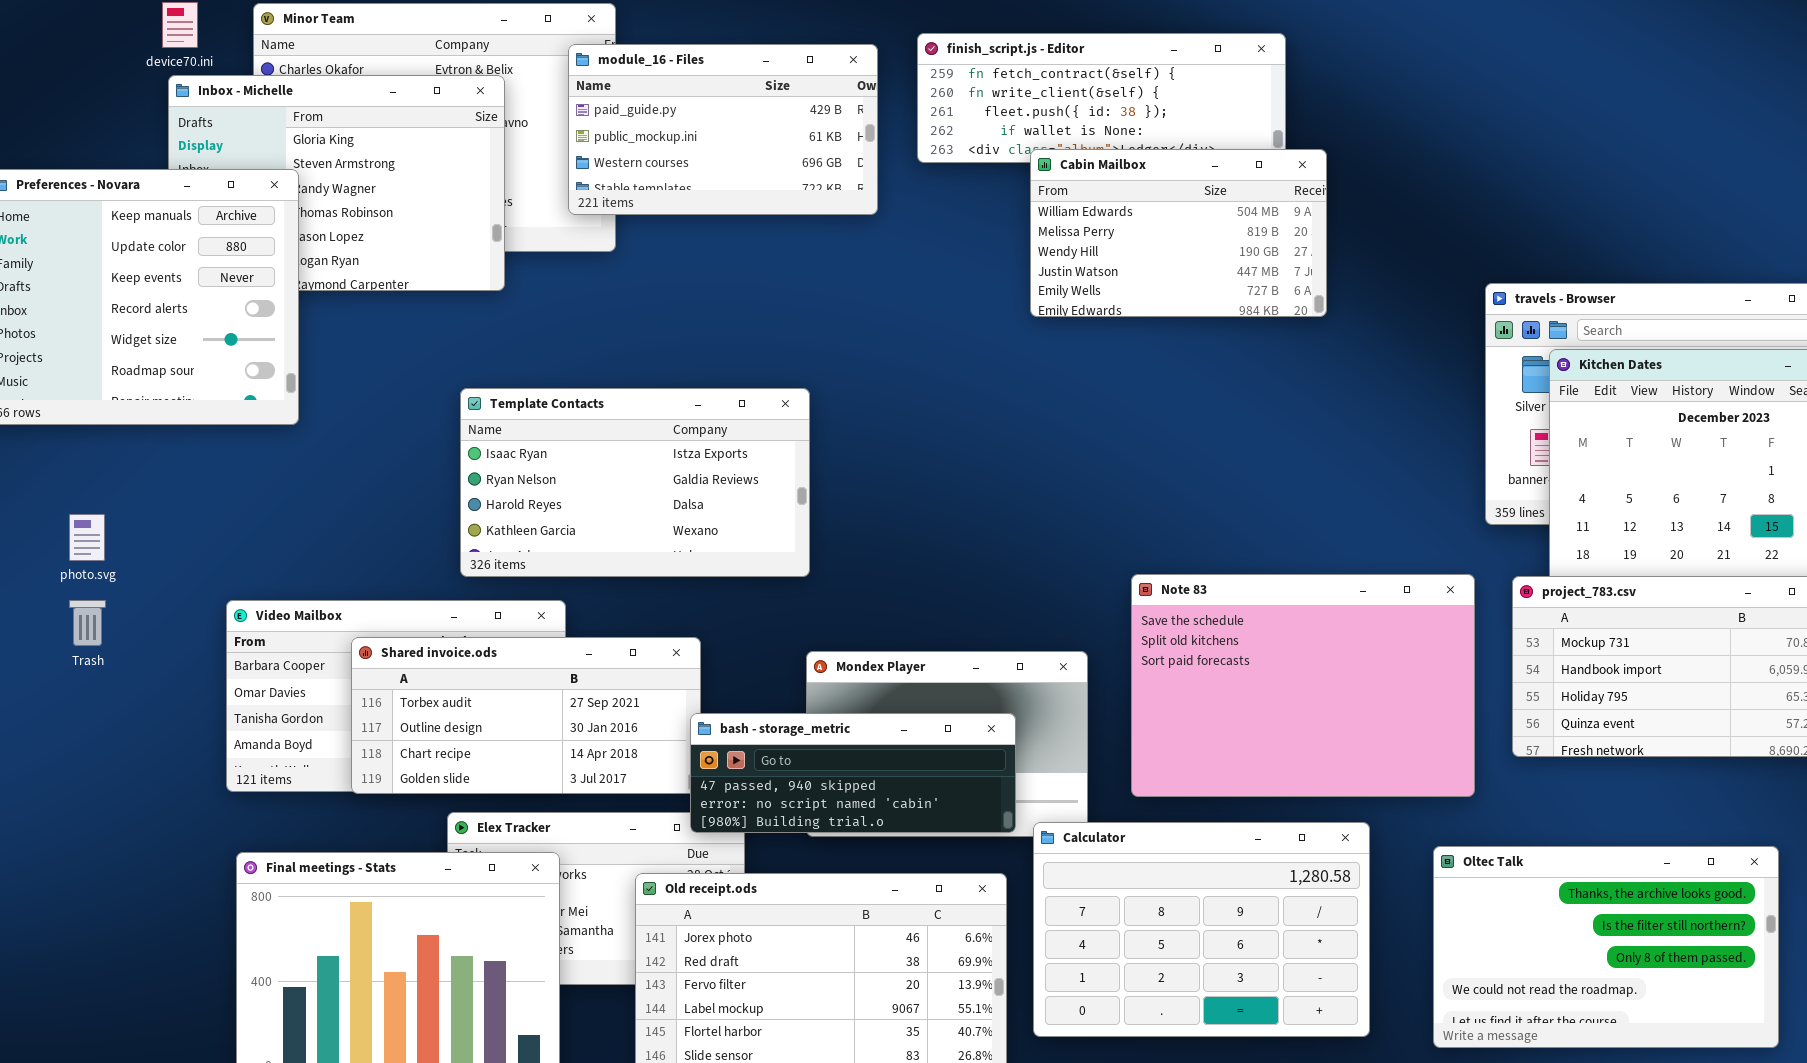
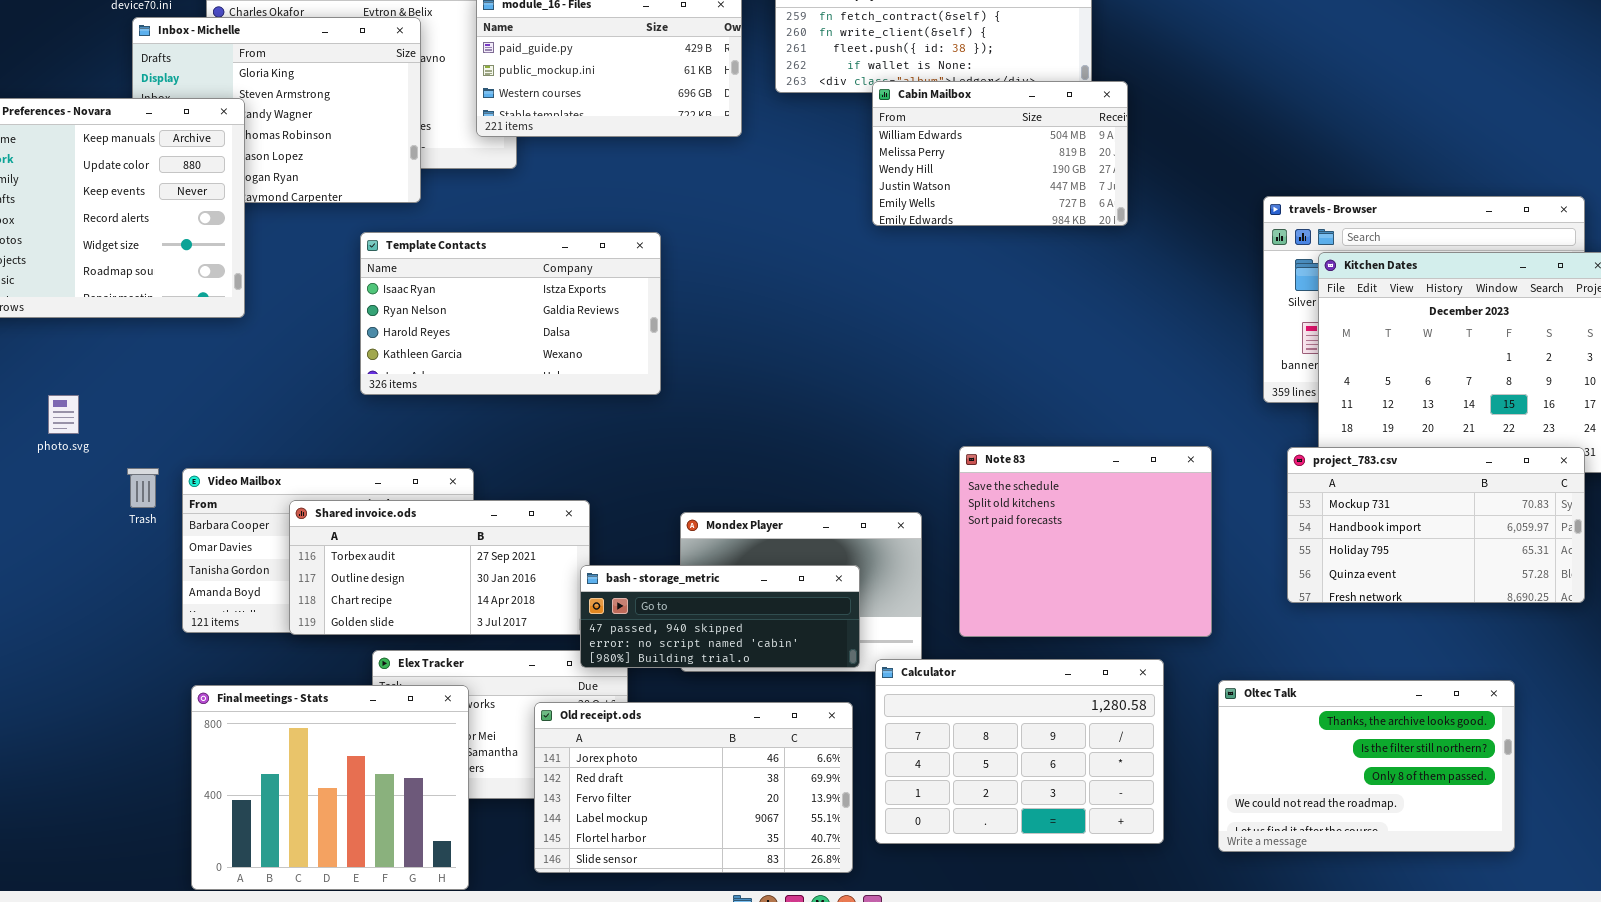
Template Contacts: [460,388,810,577] -> [360,232,661,395], moved
Note 83: [1131,574,1475,797] -> [959,446,1212,637], resized
Trash: [69,600,106,646] -> [127,468,159,508], moved

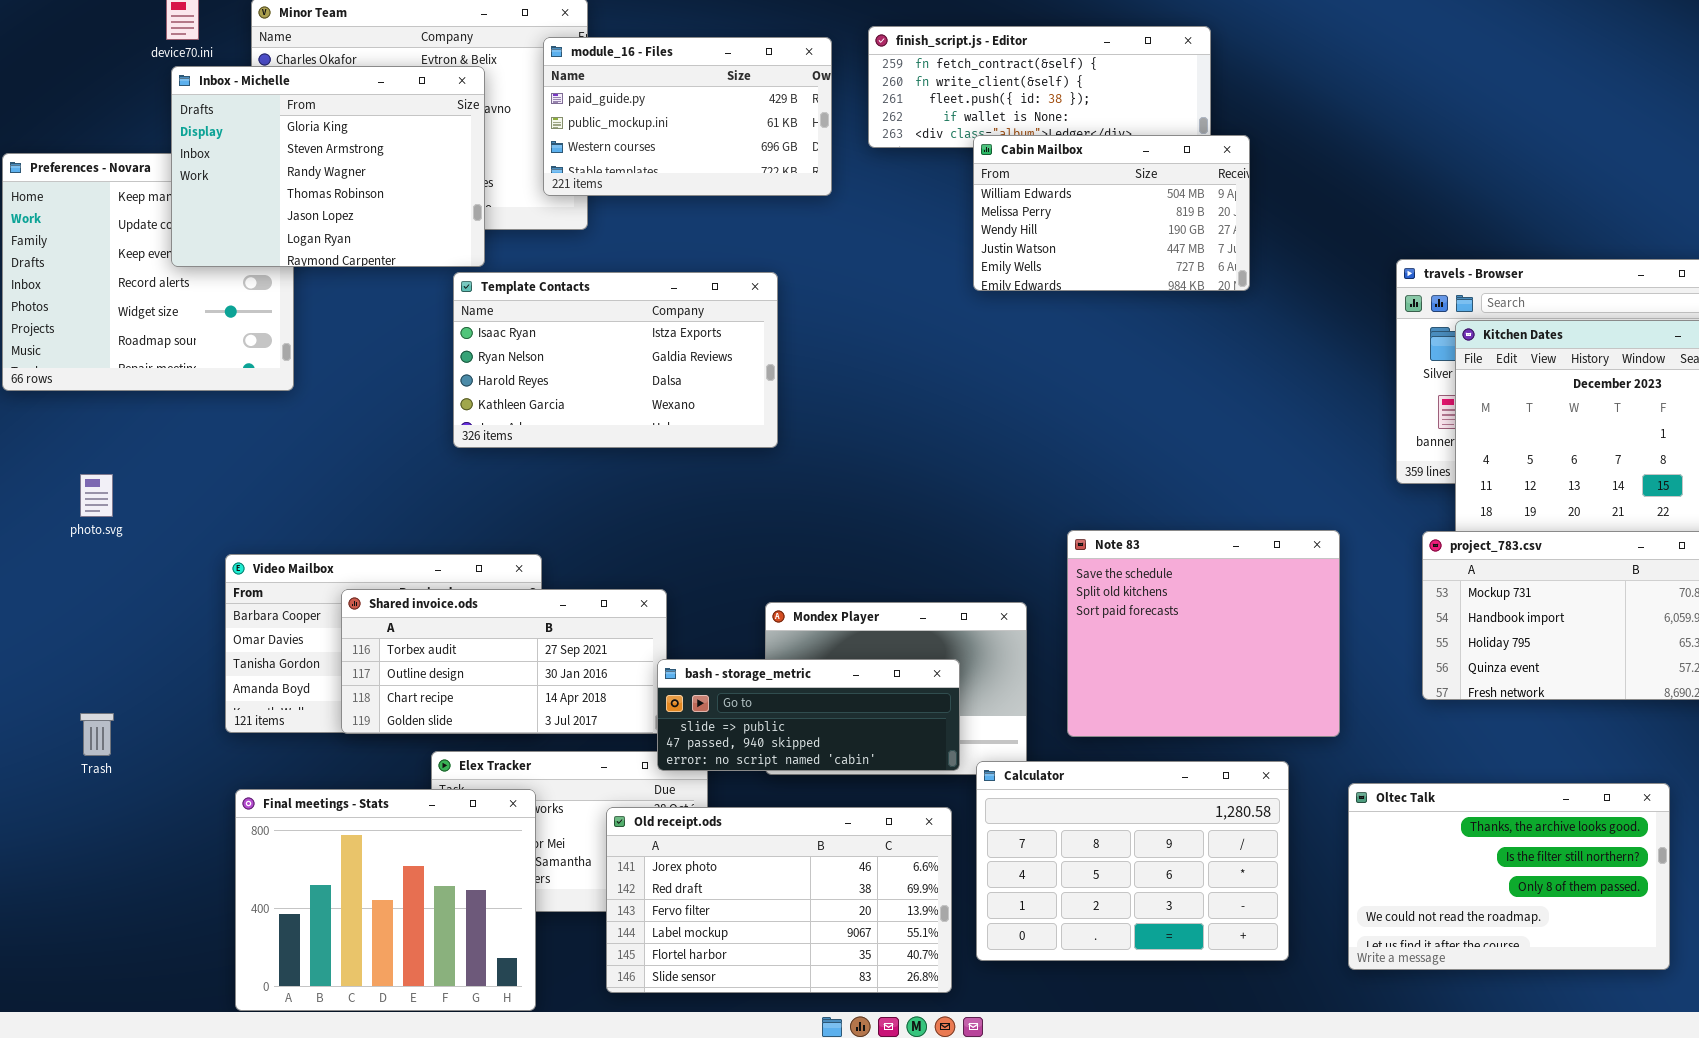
Inbox - Michelle: [132,17,421,203] -> [171,66,485,267], raised
Template Contacts: [360,232,661,395] -> [453,272,778,448], moved
Trash: [127,468,159,508] -> [80,713,114,756], moved
bash - storage_metric: [580,565,860,668] -> [657,659,960,771], scrolled up 1 row

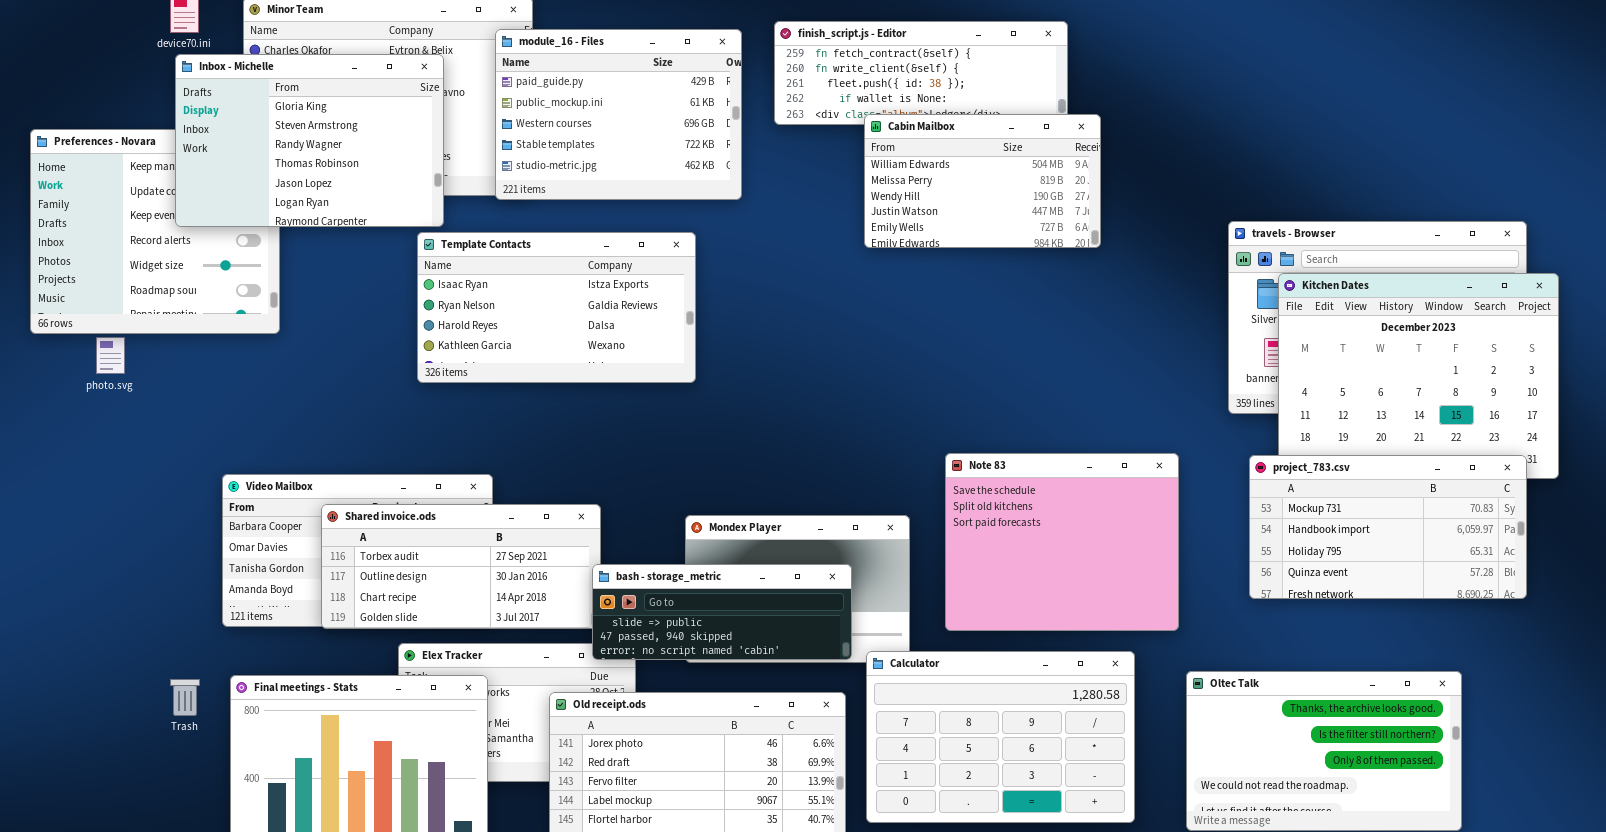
module_16 - Files: [543,37,832,196] -> [495,29,742,200], resized
photo.svg: [80,474,113,517] -> [96,337,125,374], moved
Trash: [80,713,114,756] -> [170,679,200,716], moved

